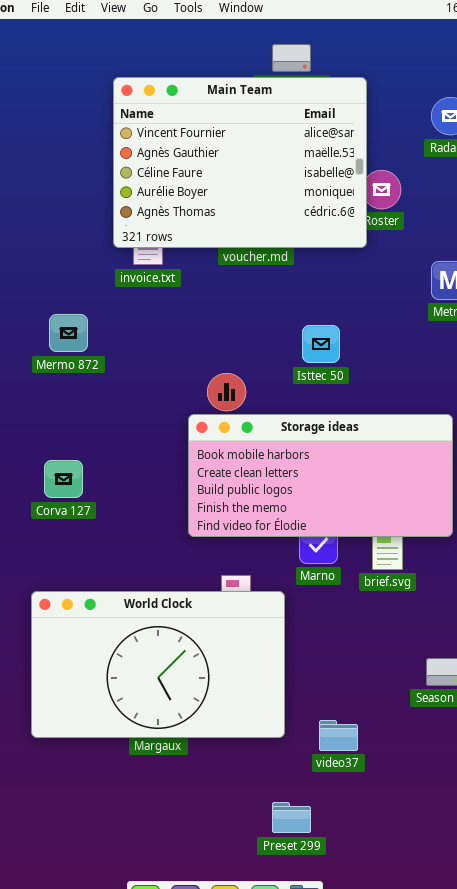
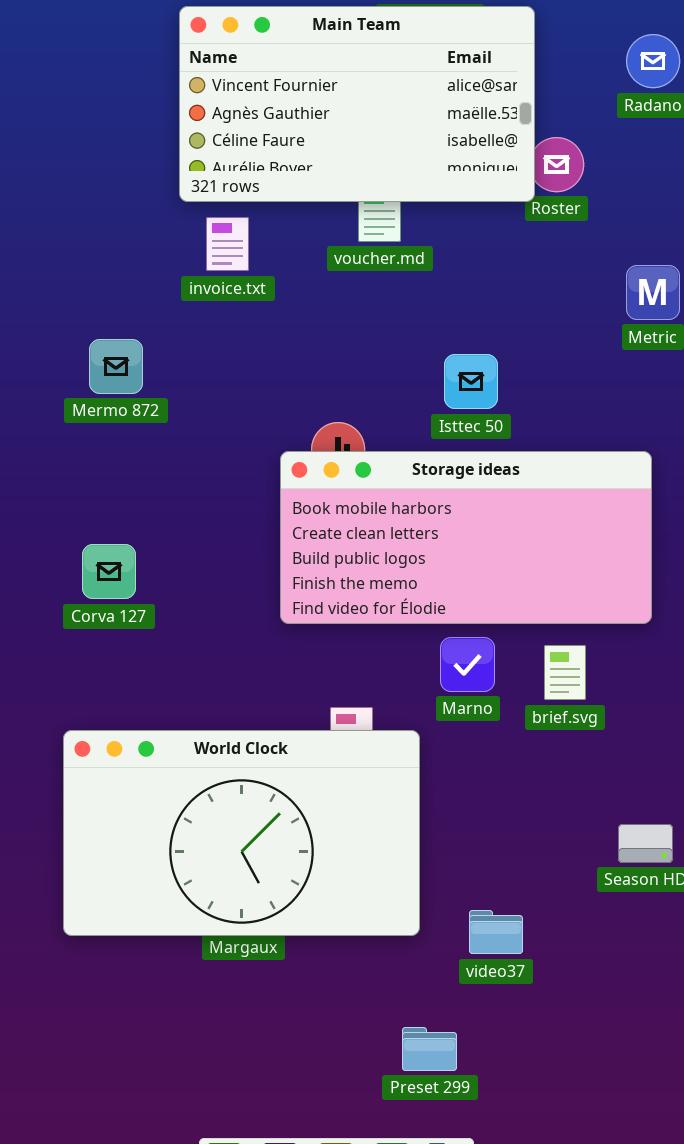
Main Team: [113,77,367,248] -> [179,6,535,202], resized
Storage ideas: [188,414,453,537] -> [280,451,652,624], moved

